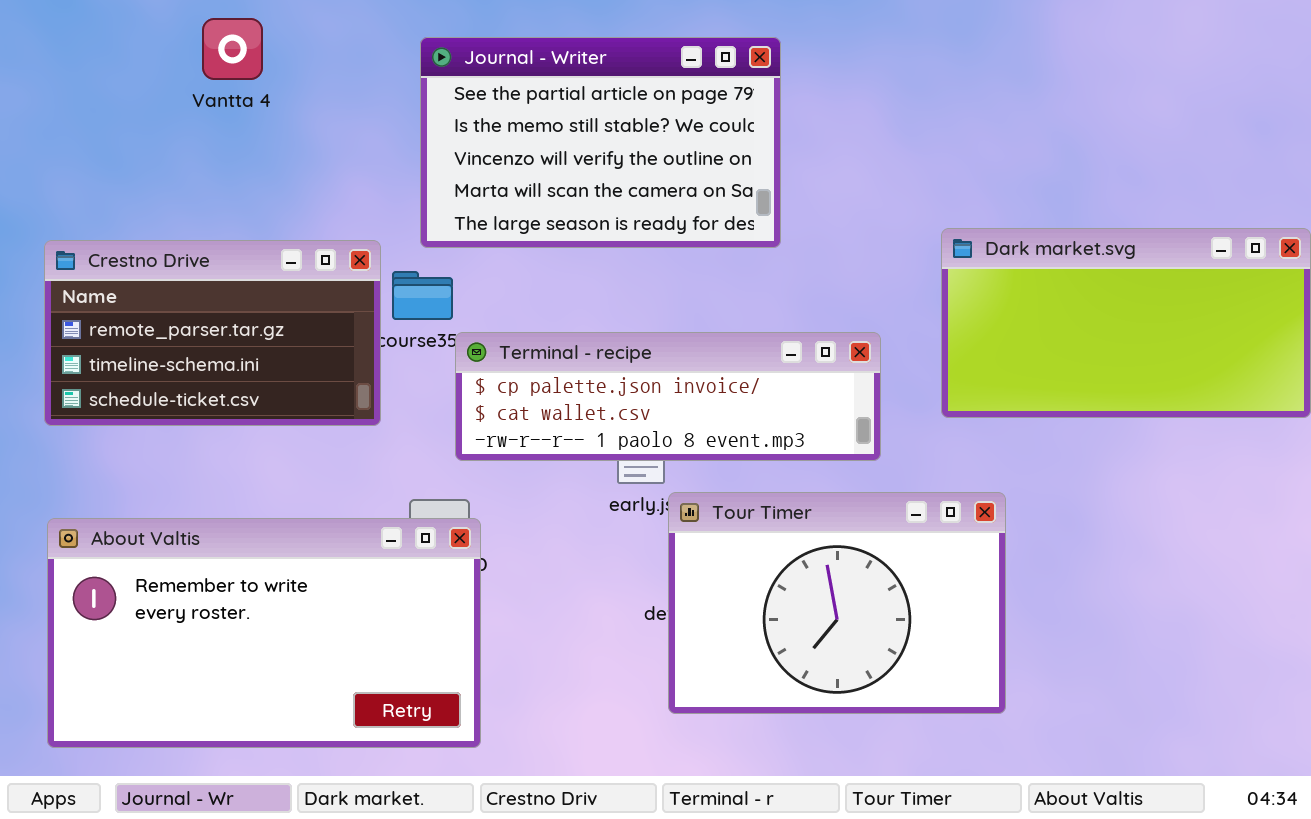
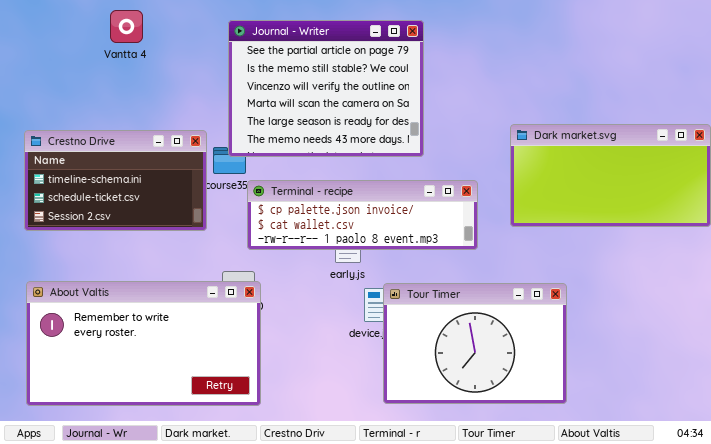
Journal - Writer: [420,37,781,248] -> [228,20,424,157], resized
Crestno Drive: [44,240,381,426] -> [24,130,207,231], scrolled down 1 row
Tour Timer: [668,492,1006,714] -> [383,283,567,404], moved

